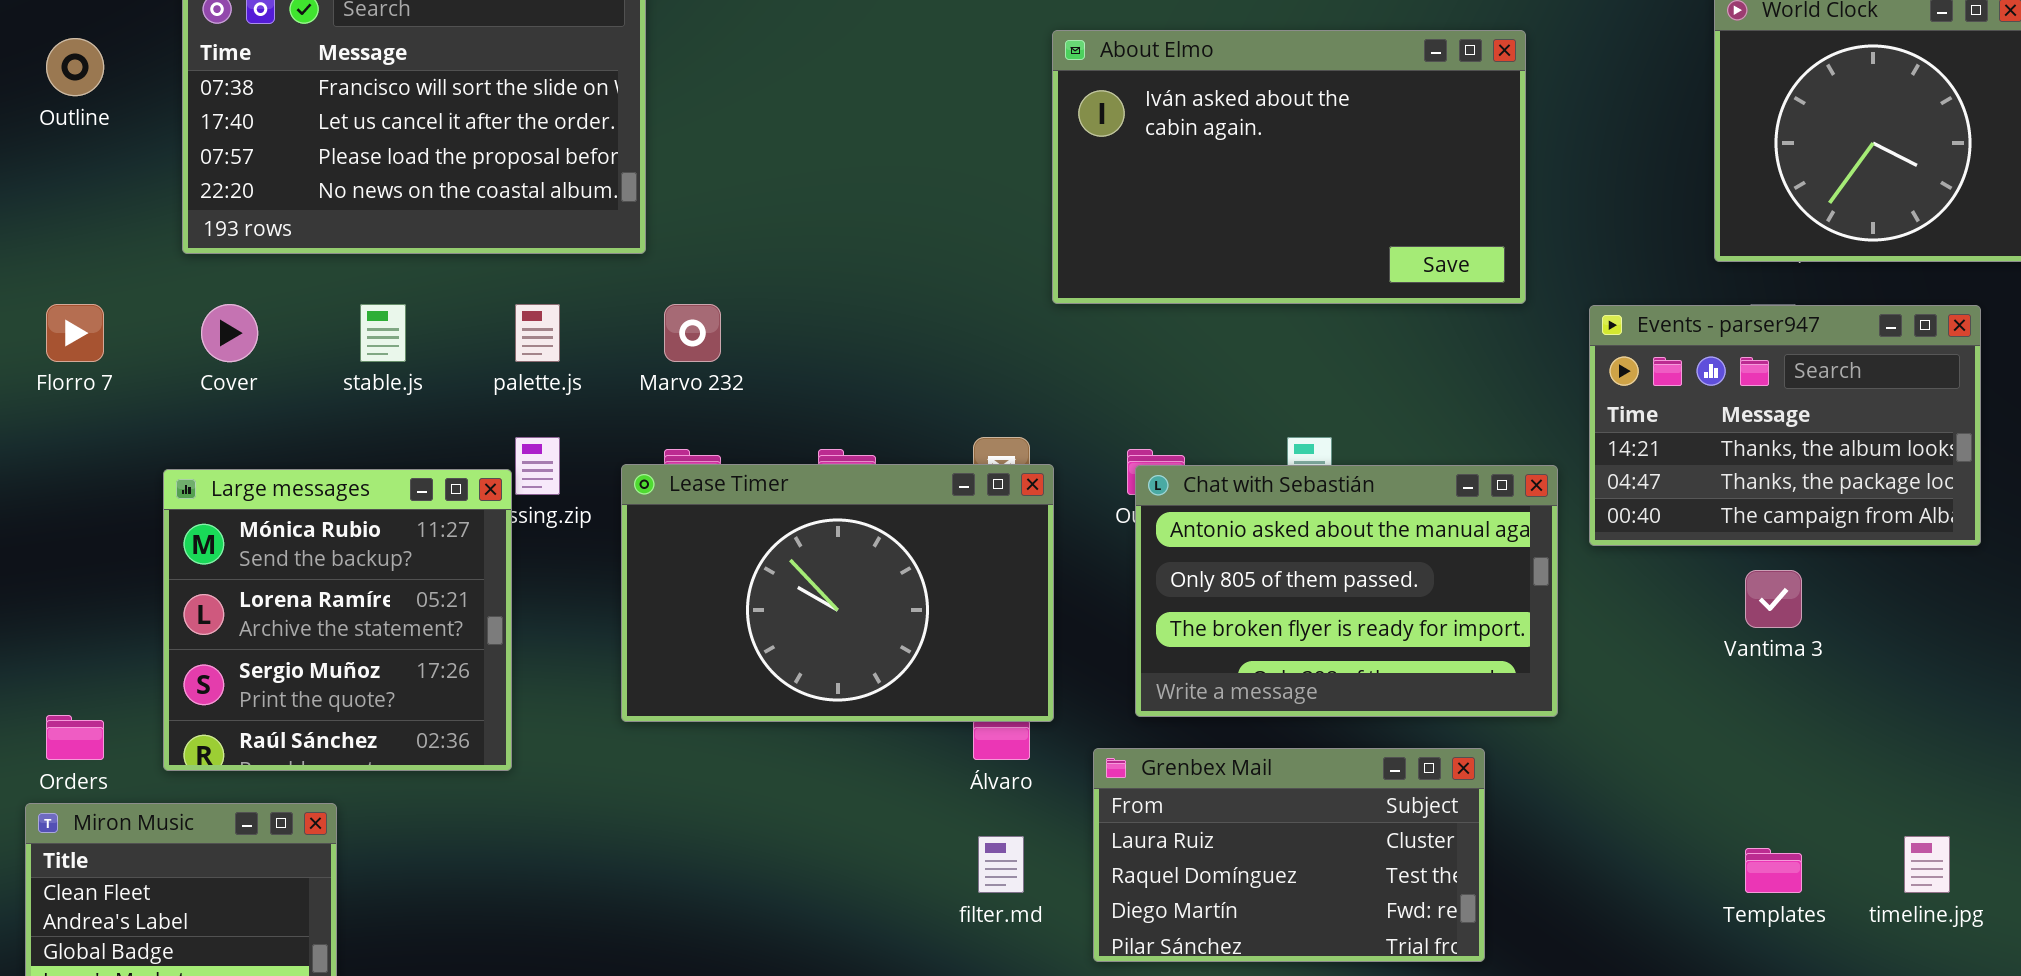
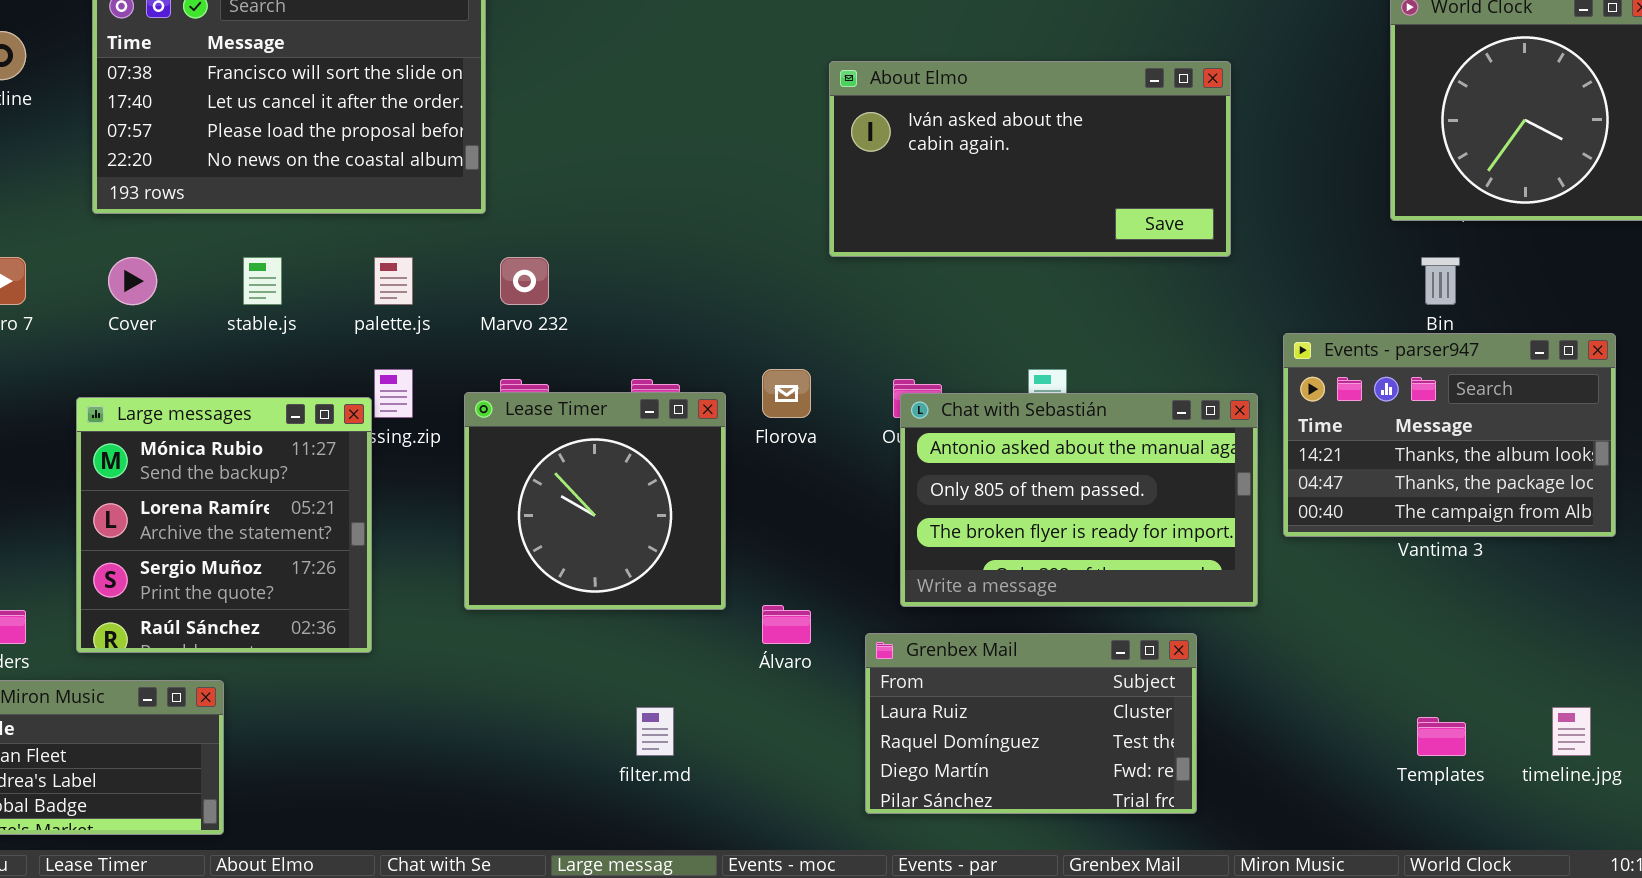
About Elmo: [1052,30,1526,304] -> [829,61,1231,257], resized
Events - parser947: [1589,305,1981,546] -> [1283,333,1616,537], moved
Lease Timer: [621,464,1054,722] -> [464,392,726,610], resized
filter.md: [978,836,1024,893] -> [636,707,674,756], moved

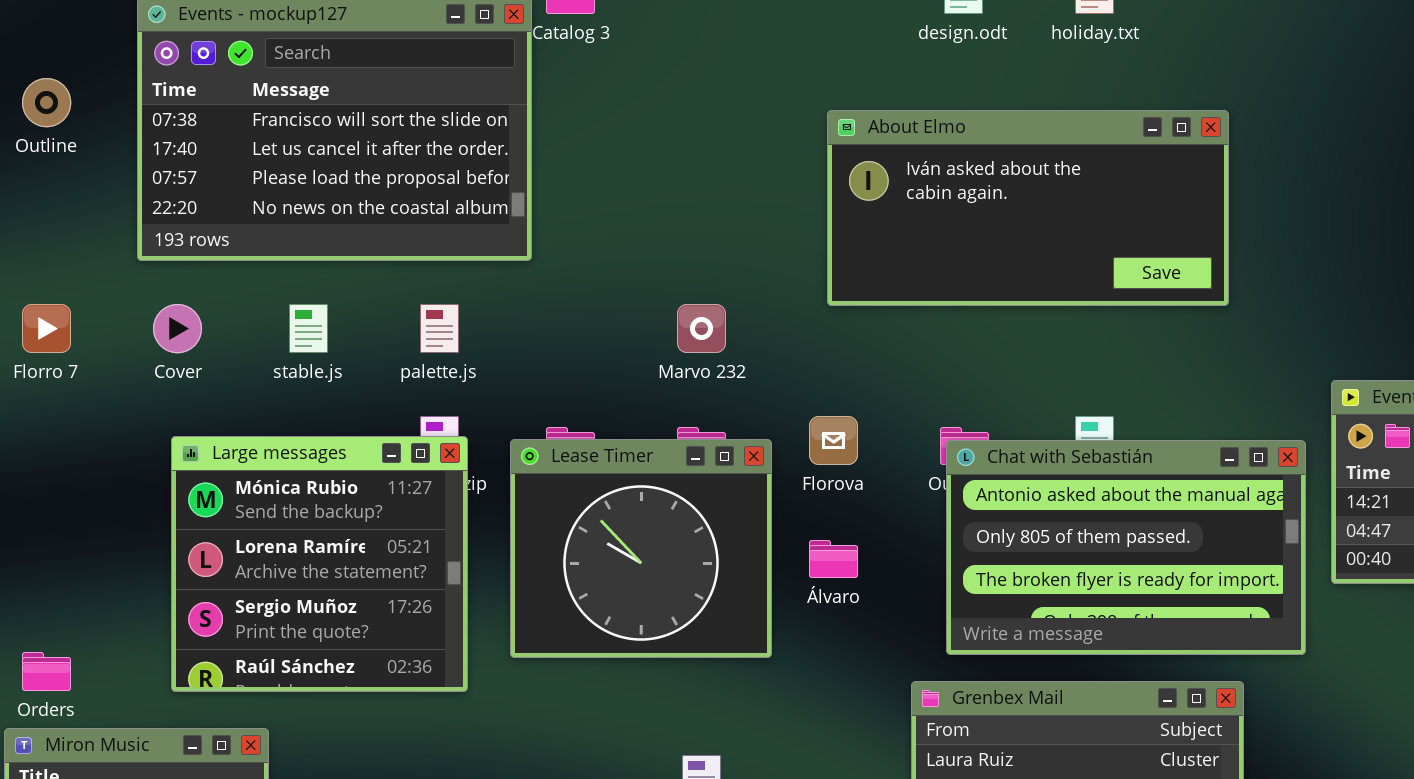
About Elmo: [829,61,1231,257] -> [827,110,1229,306], moved
Marvo 232: [500,257,549,305] -> [677,304,726,353], moved
Large messages: [76,397,372,653] -> [171,436,468,692], moved
Álvaro: [762,605,811,644] -> [809,540,858,578], moved

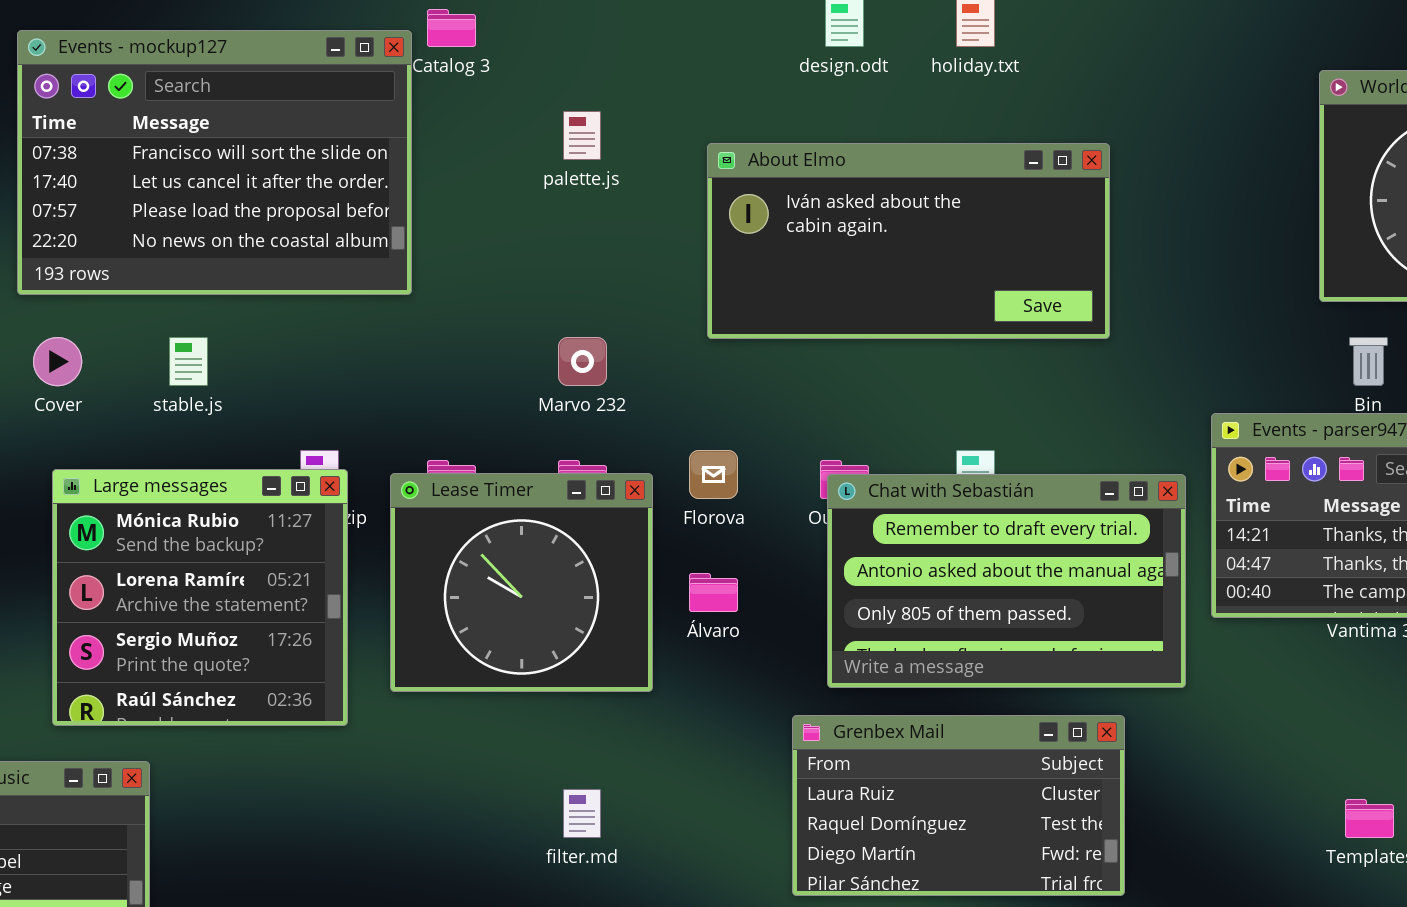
palette.js: [420,304,459,353] -> [563,111,601,160], moved
Chat with Sebastián: [946,440,1306,655] -> [827,474,1186,688], scrolled up 1 row

